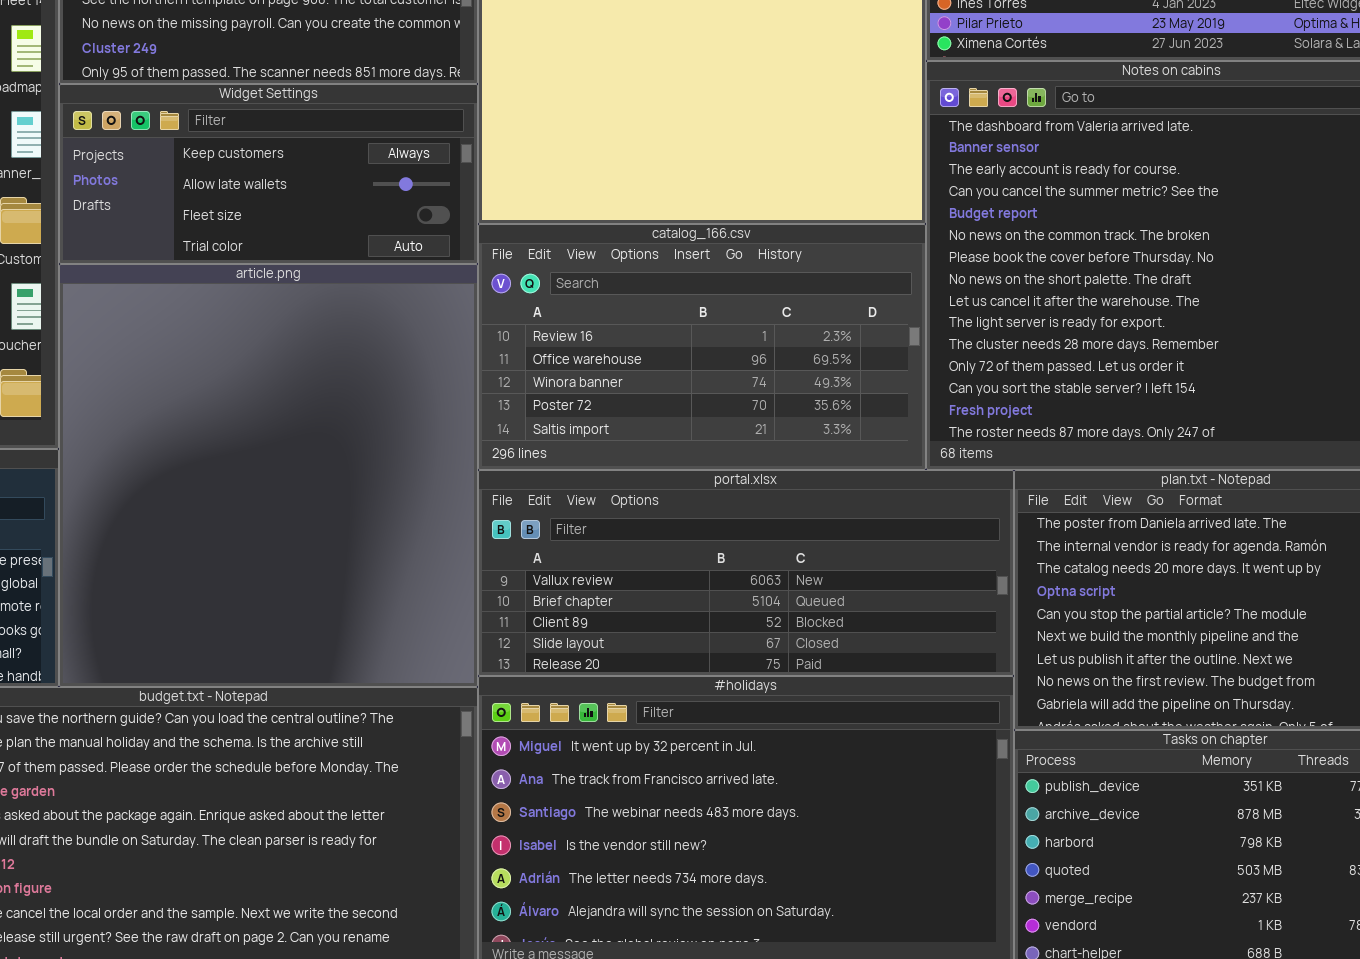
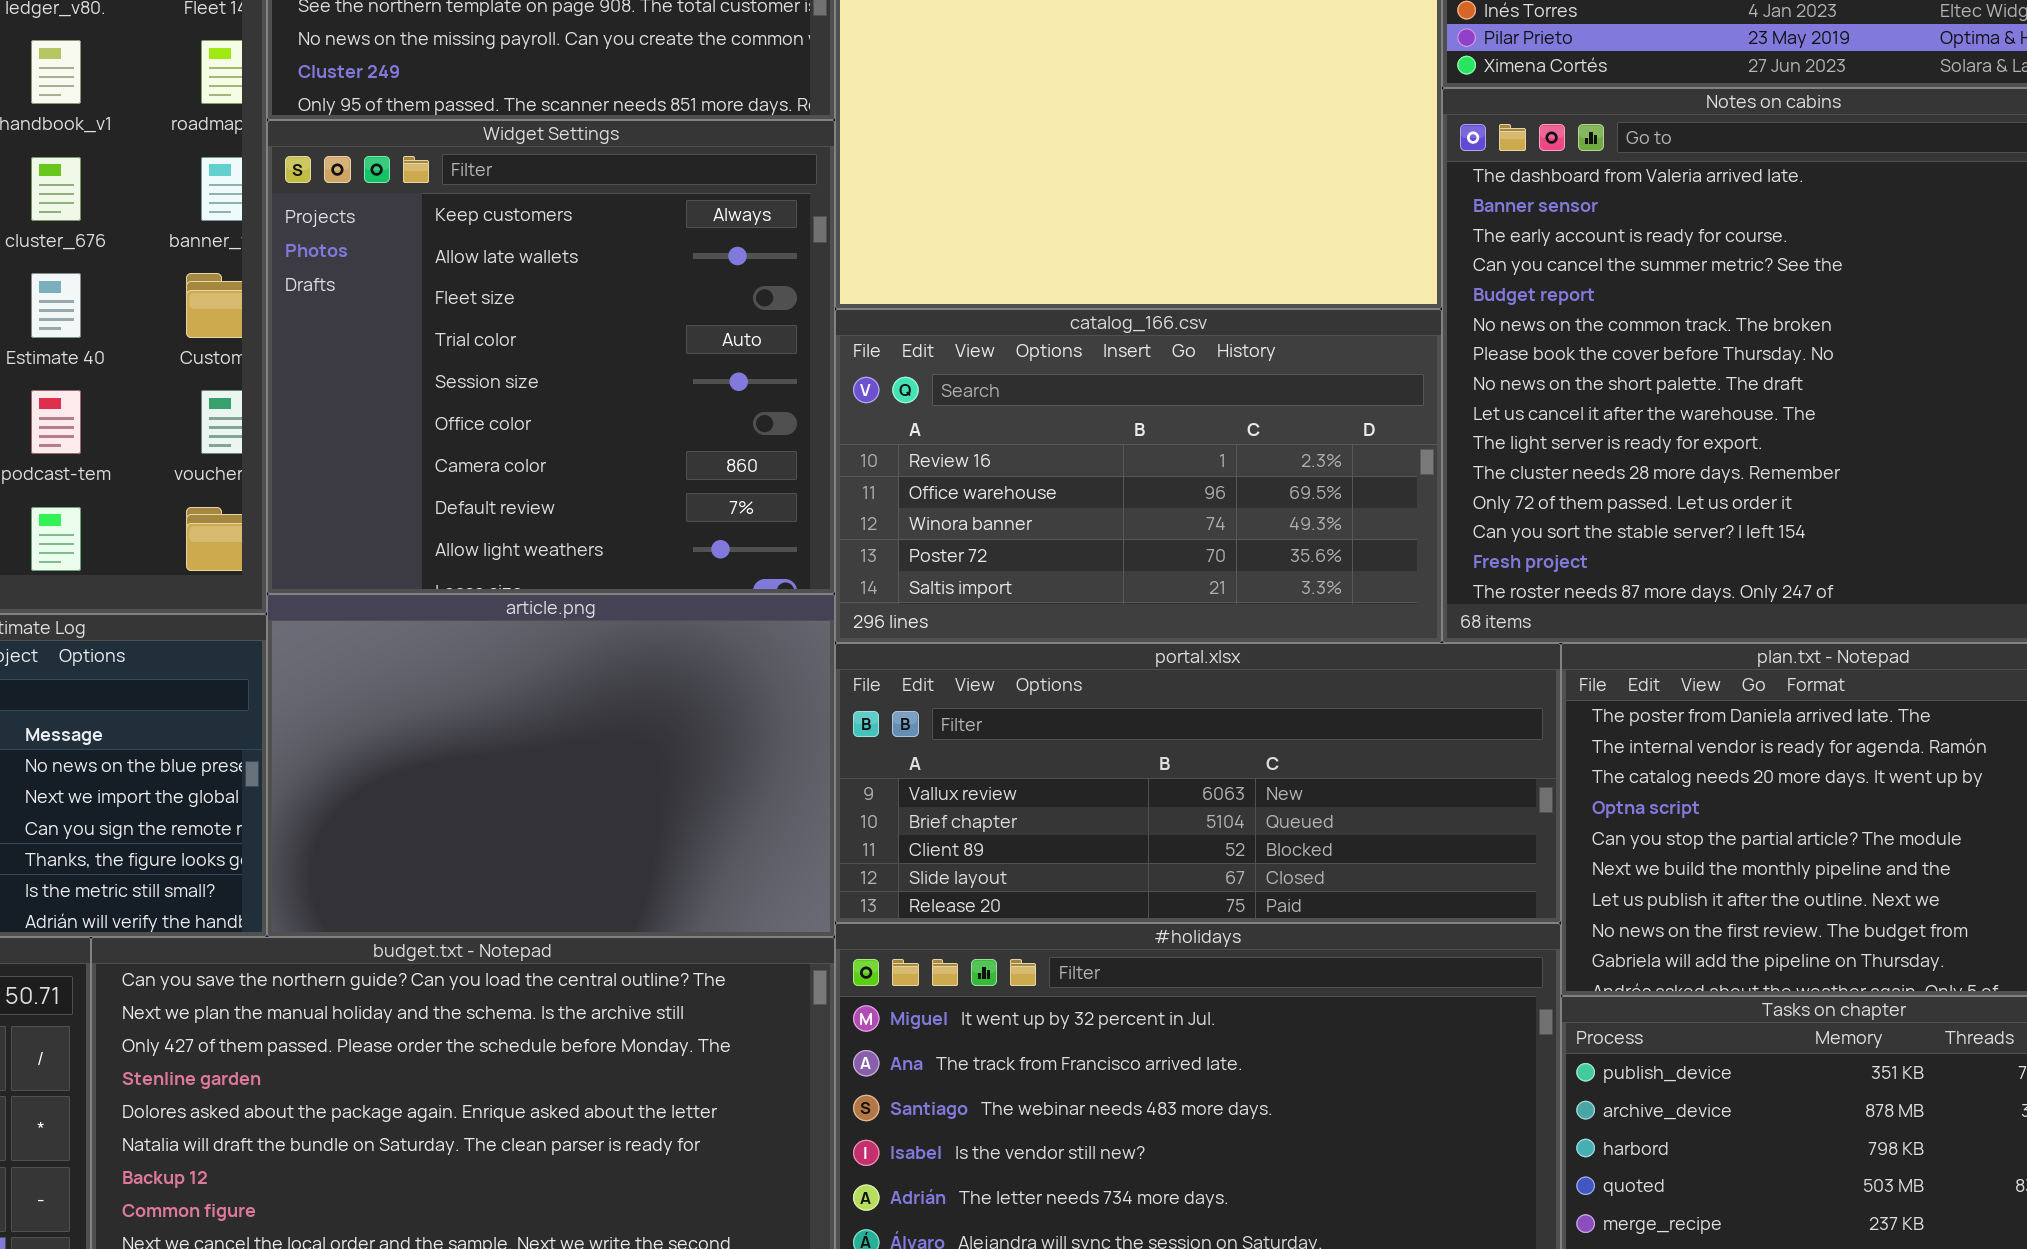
Widget Settings: [59,84,478,264] -> [267,120,835,594], resized
article.png: [59,264,478,687] -> [267,594,835,937], resized

